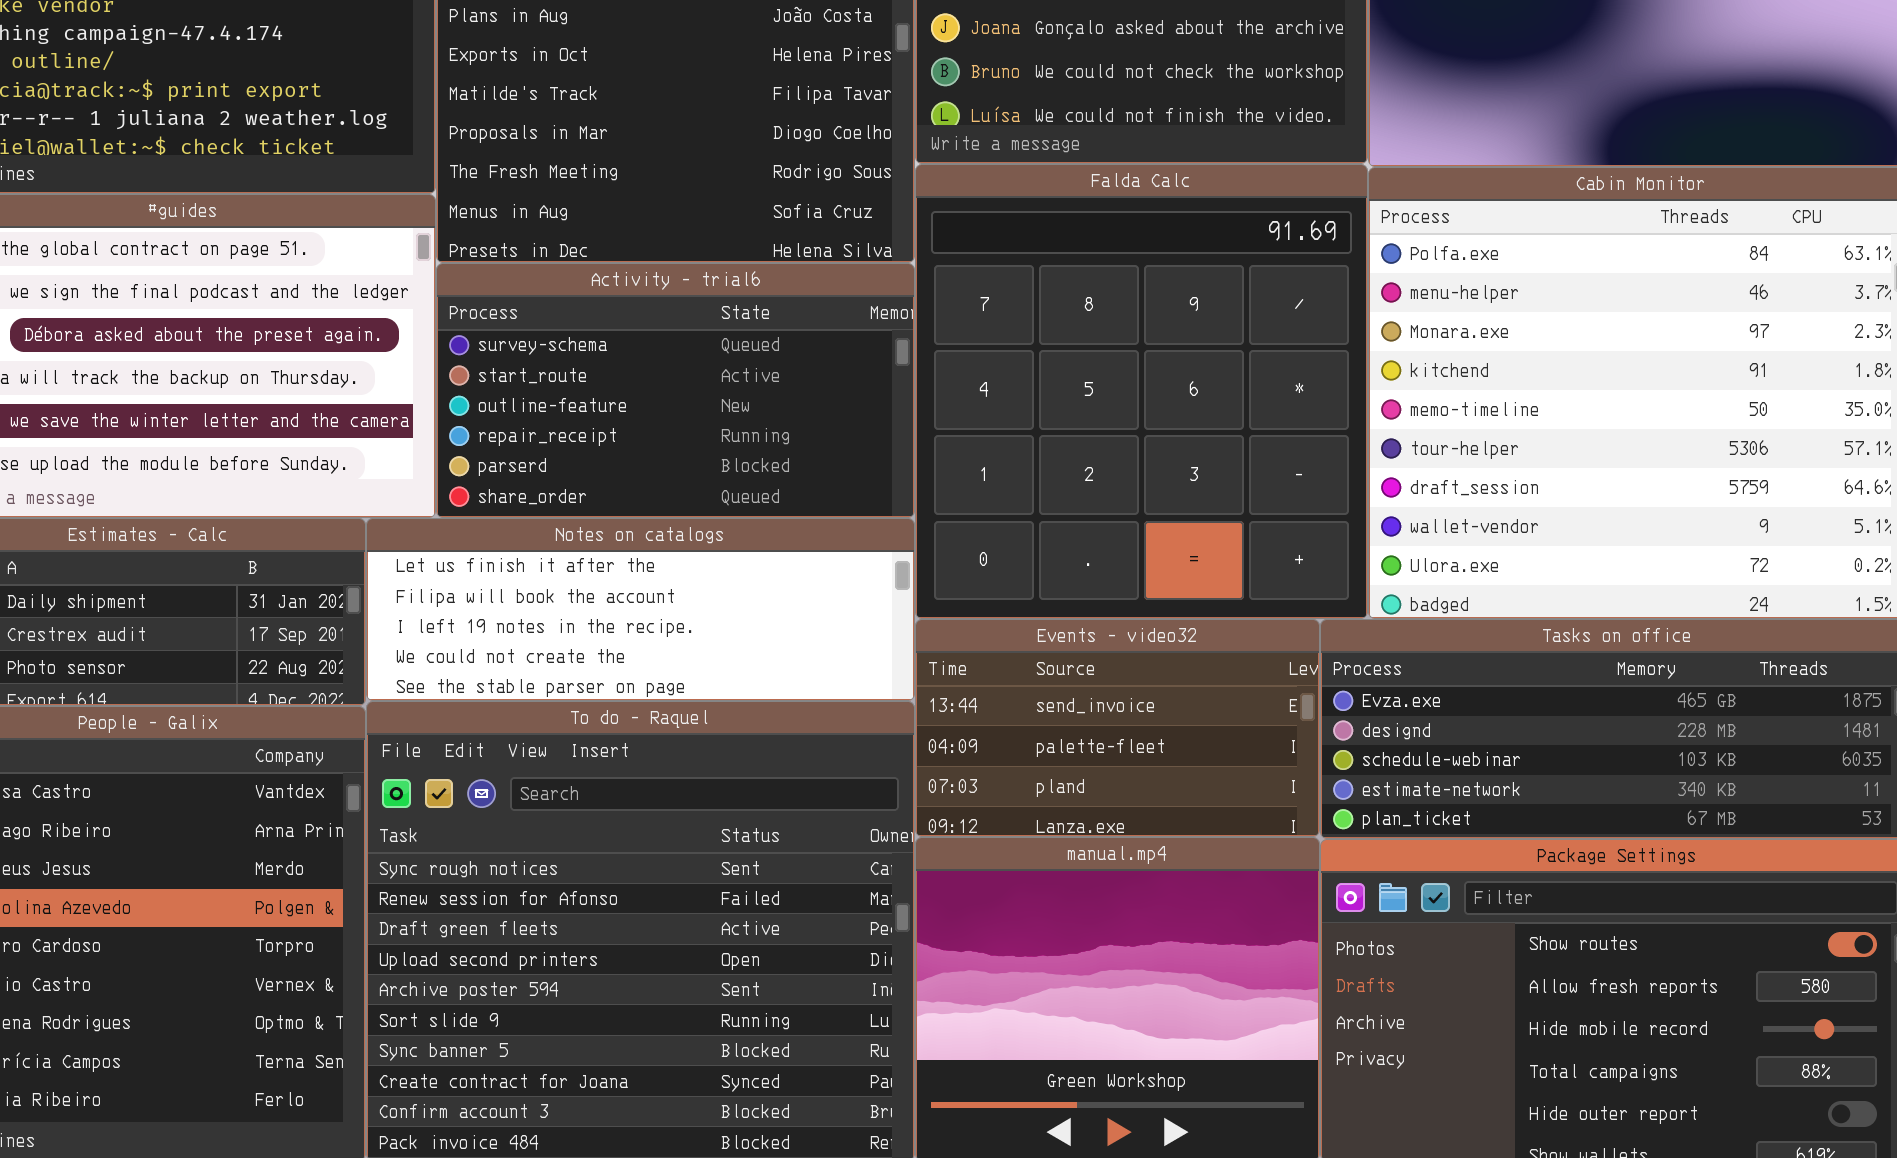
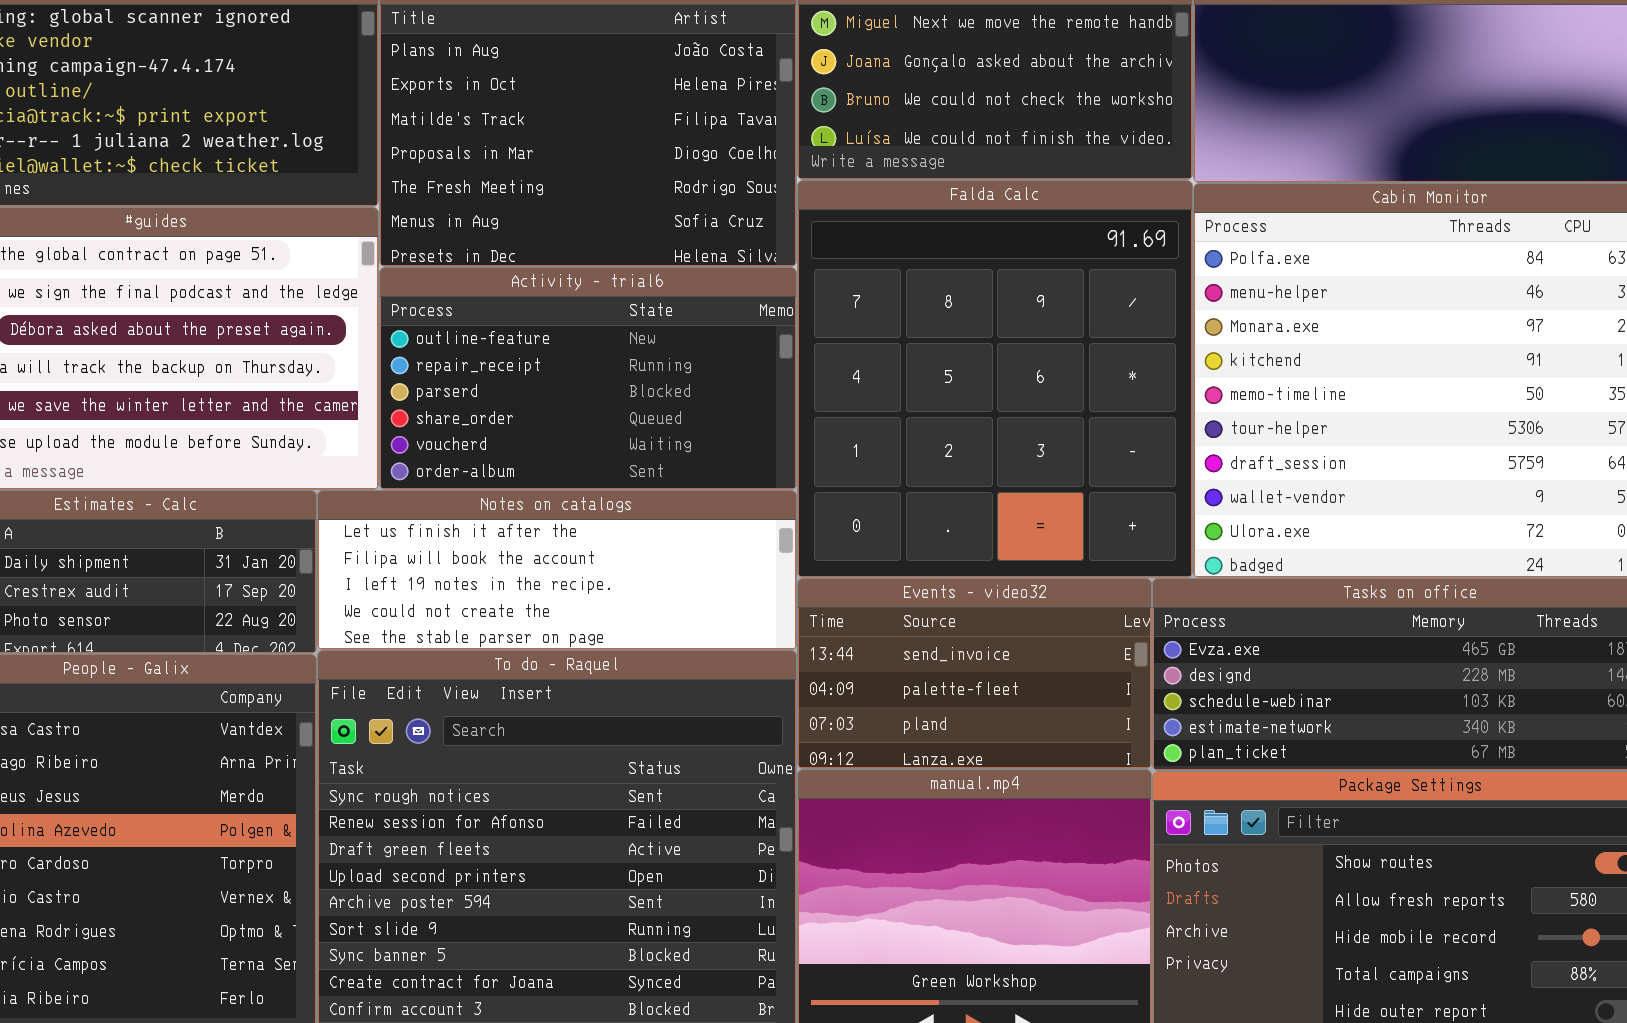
Activity - trial6: [436,263,915,518] -> [379,267,797,490], scrolled down 2 rows

